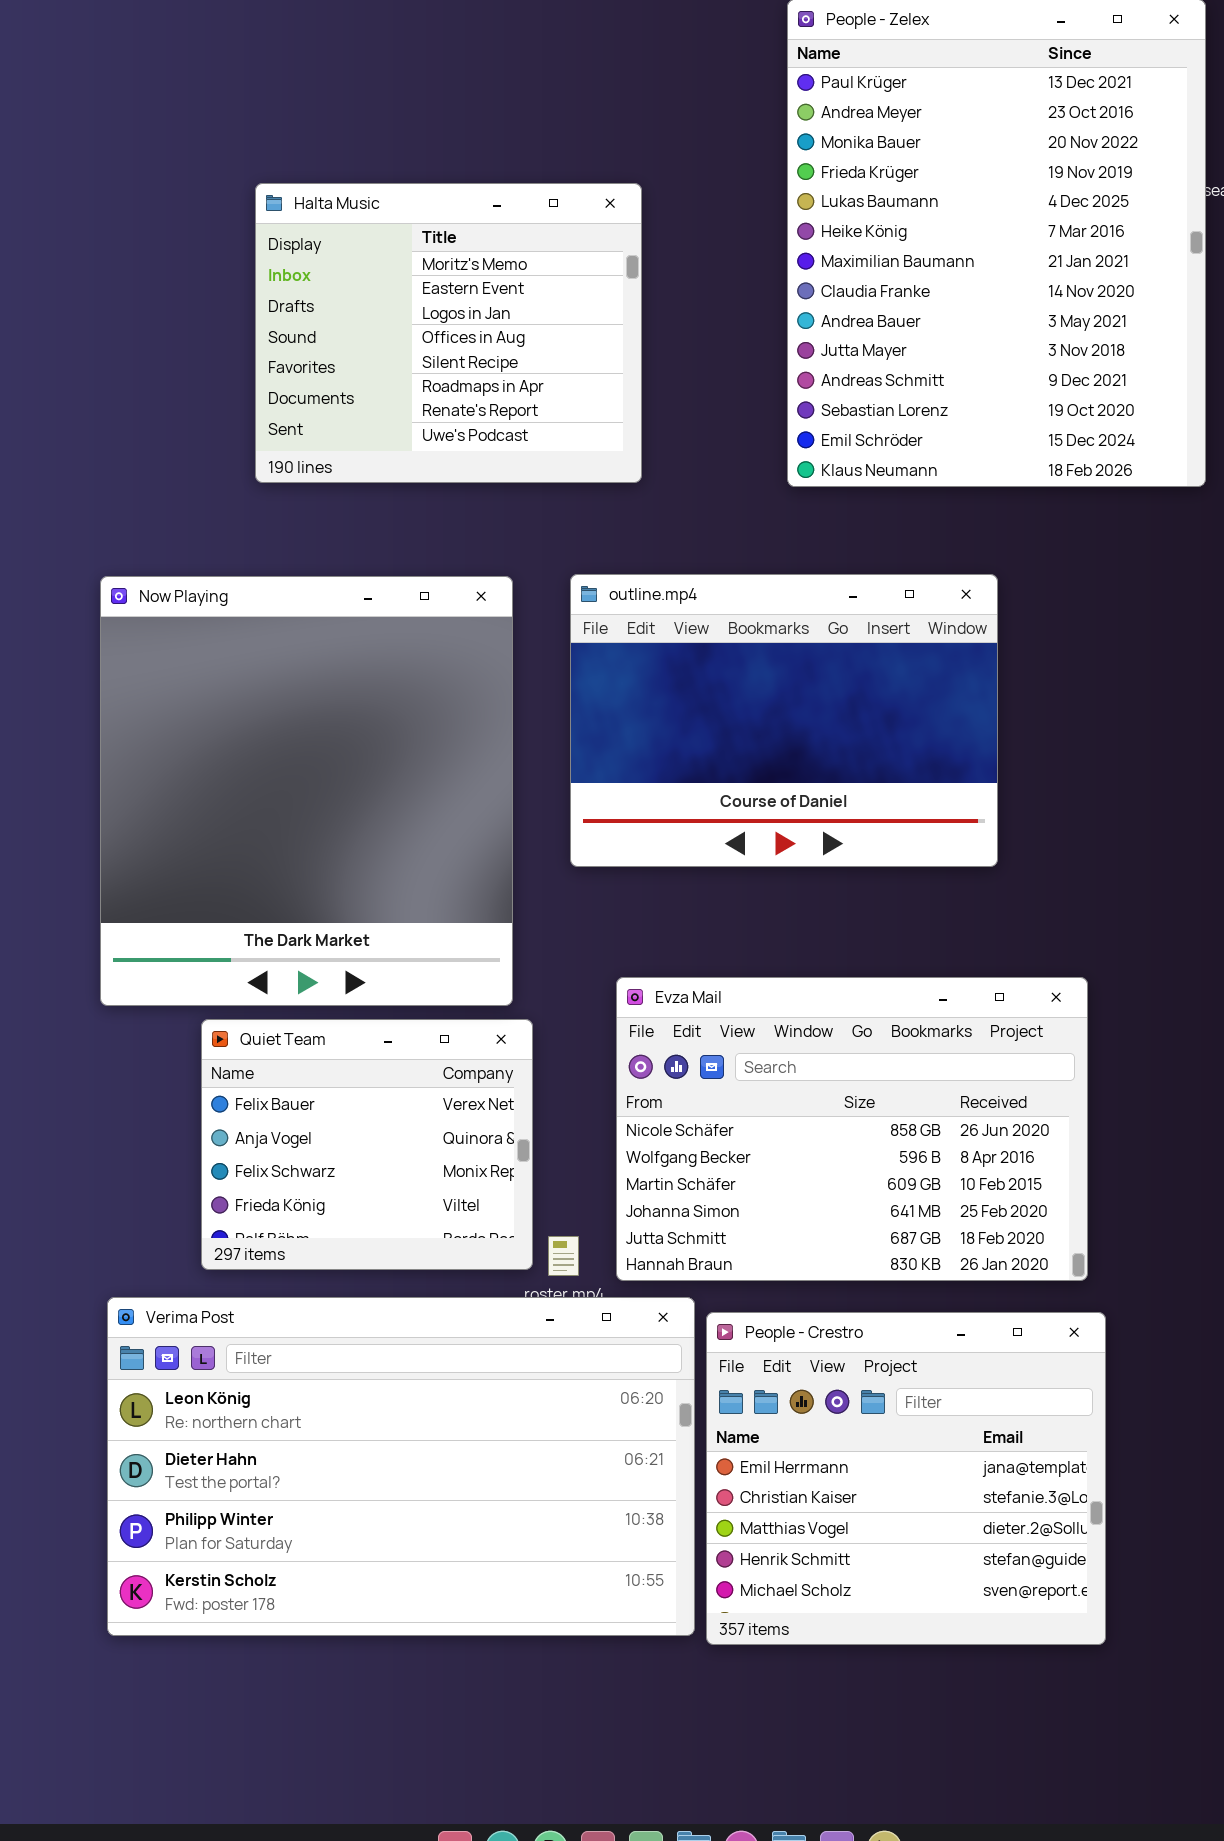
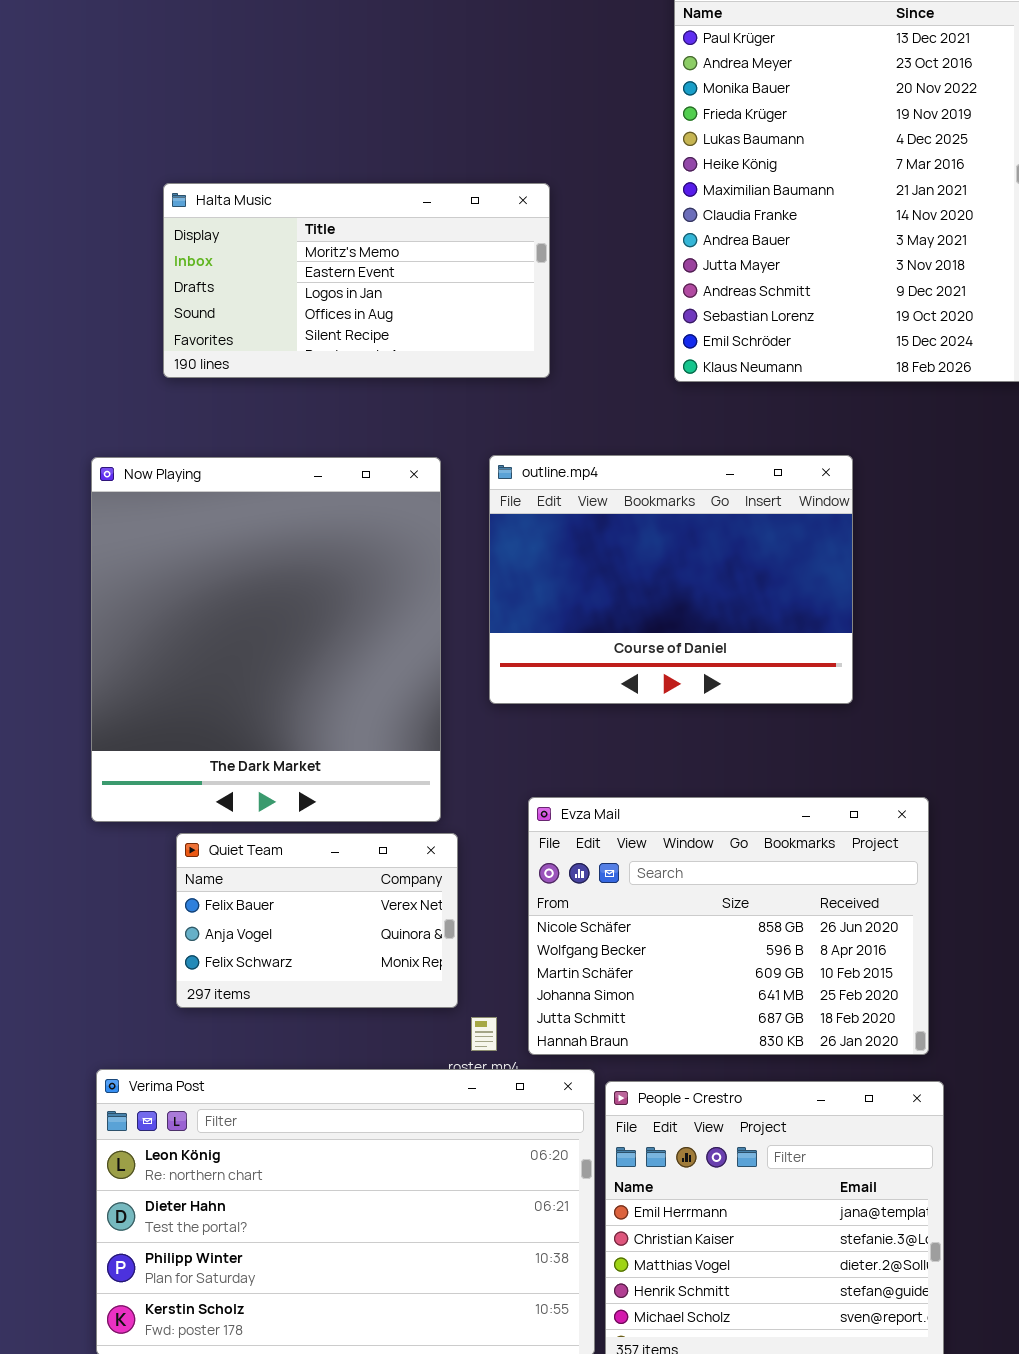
Halta Music: [255,183,642,483] -> [163,183,550,378], resized
Quiet Team: [201,1019,533,1270] -> [176,833,458,1008], resized

